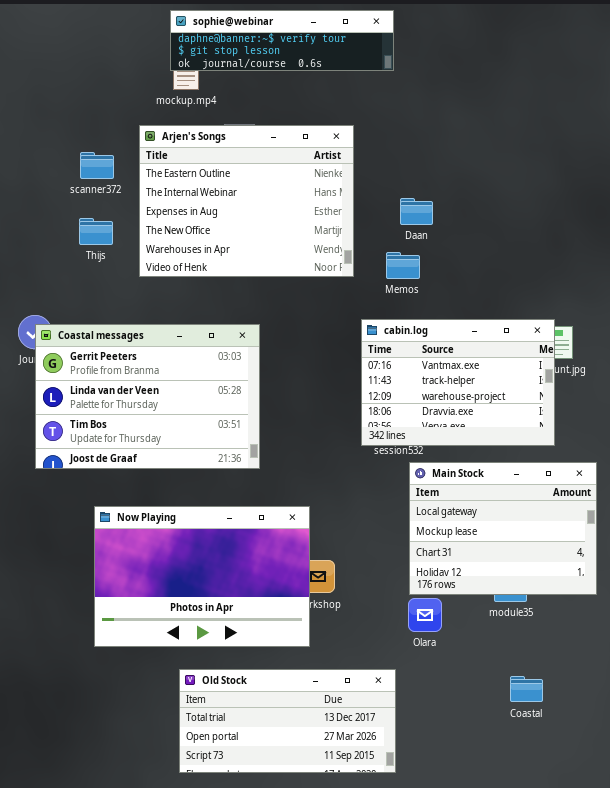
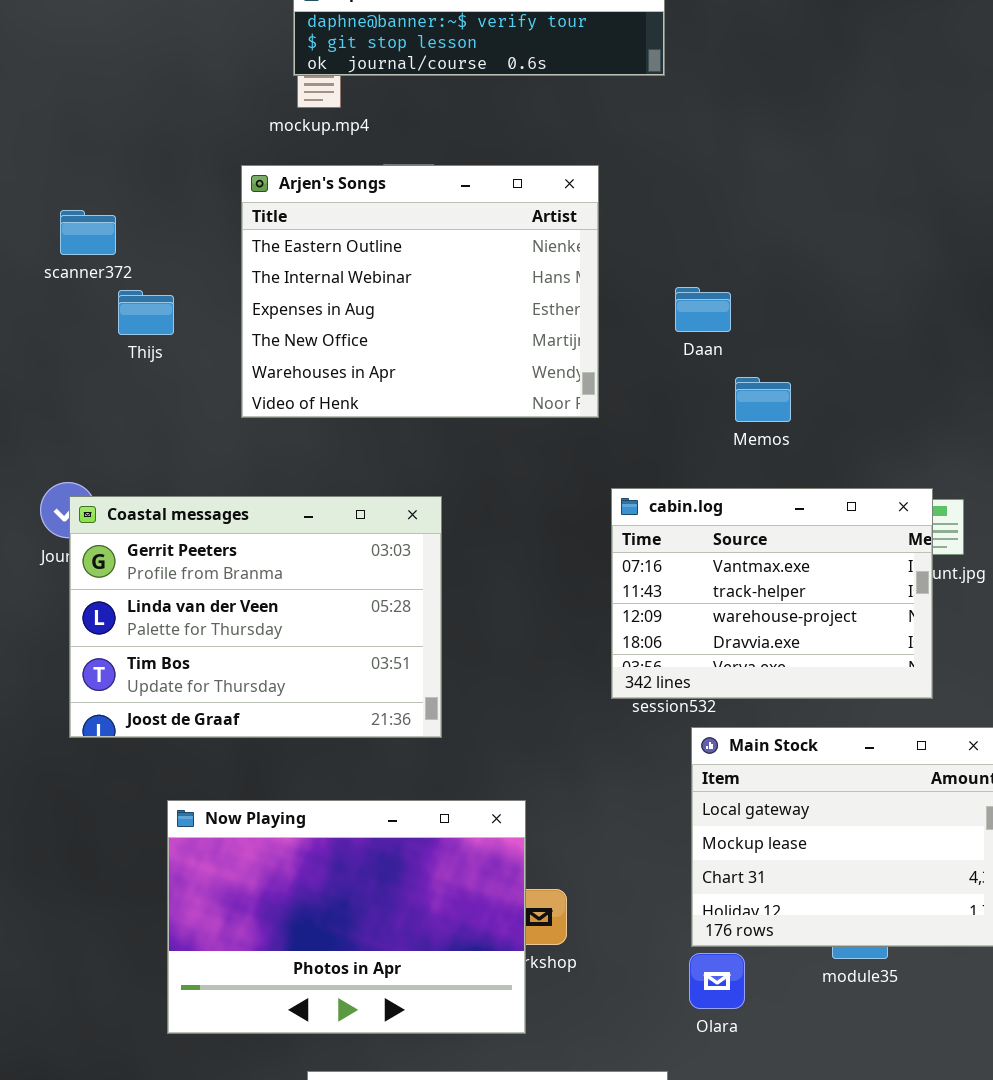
scanner372: [80,152,114,179] -> [60,210,116,255], moved
Thijs: [79,218,113,245] -> [118,290,174,335], moved
Memos: [386,252,420,279] -> [735,377,791,422], moved

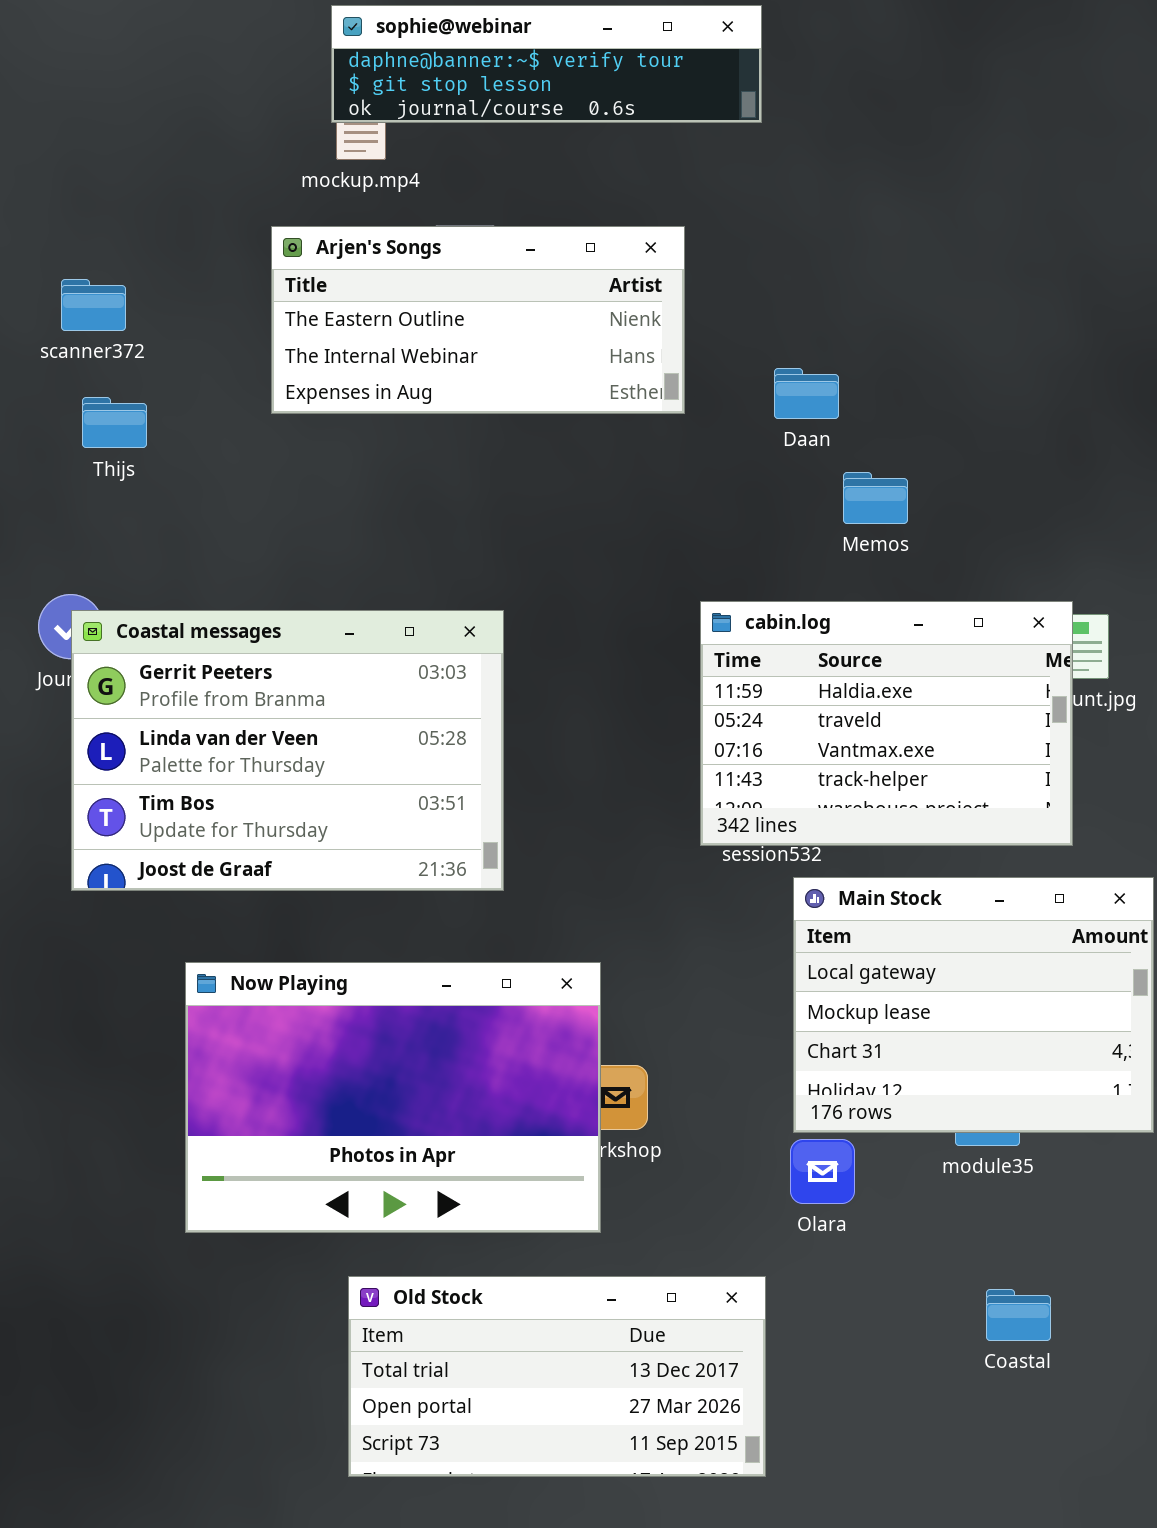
Arjen's Songs: [241,165,599,418] -> [271,226,685,414], resized
Thijs: [118,290,174,335] -> [82,397,147,448], moved
cabin.log: [611,488,933,699] -> [700,601,1073,846], scrolled up 2 rows

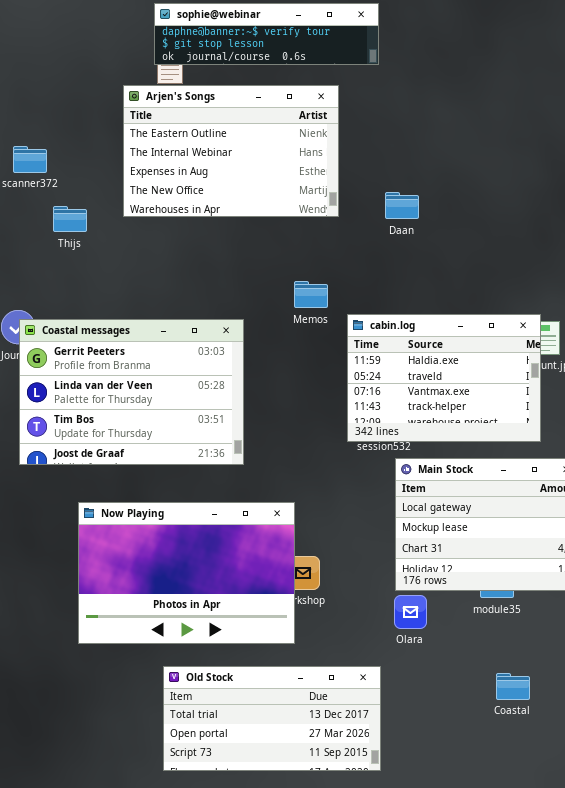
Arjen's Songs: [271,226,685,414] -> [123,85,339,217], resized
Thijs: [82,397,147,448] -> [53,206,87,232], moved
Memos: [843,472,908,524] -> [294,281,328,308], moved

